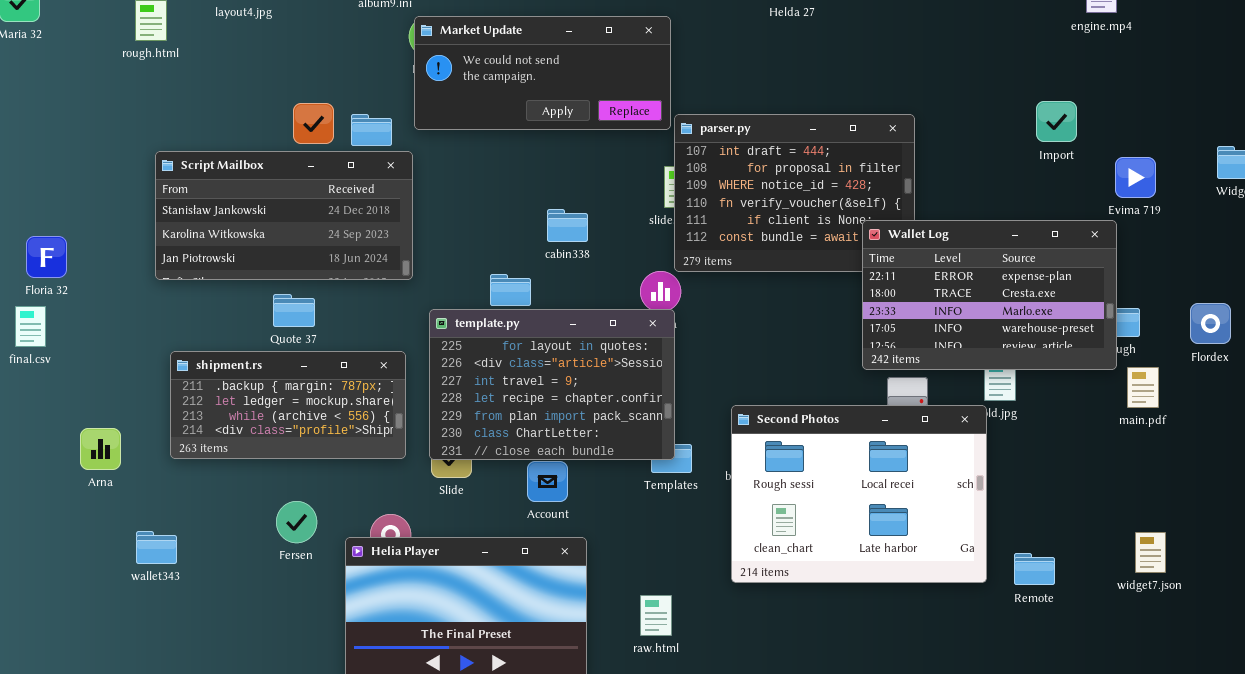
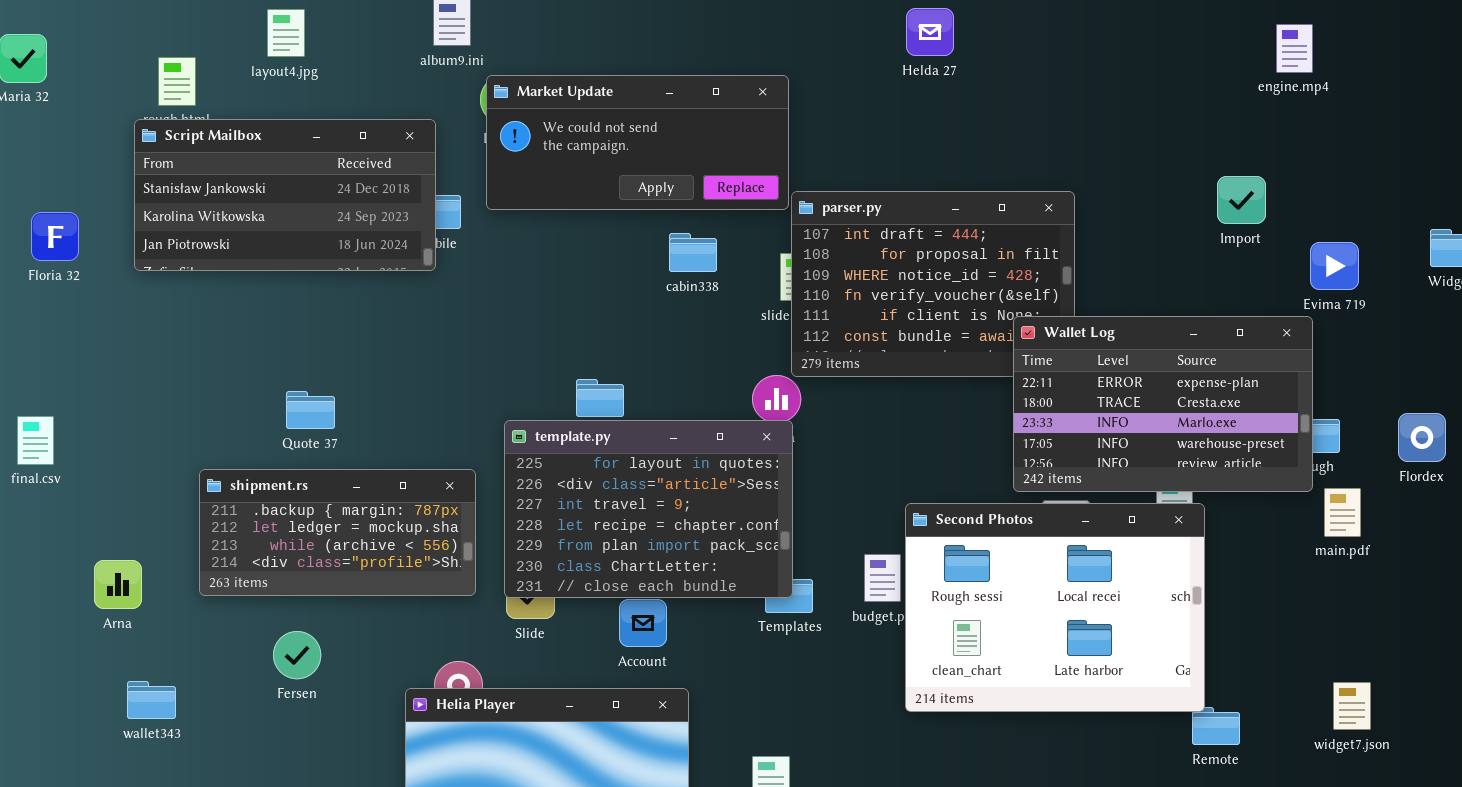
Script Mailbox: [155,151,413,280] -> [134,119,436,271], moved
cabin338: [547,209,588,242] -> [669,233,717,272], moved
Floria 32: [26,236,67,278] -> [31,212,79,261], moved
Quote 37: [273,294,315,327] -> [286,391,335,429], moved
Second Photos: [731,405,987,583] -> [905,503,1205,712], moved
Fersen: [276,501,317,543] -> [273,631,321,679], moved
wallet343: [136,531,177,564] -> [127,681,176,719], moved

